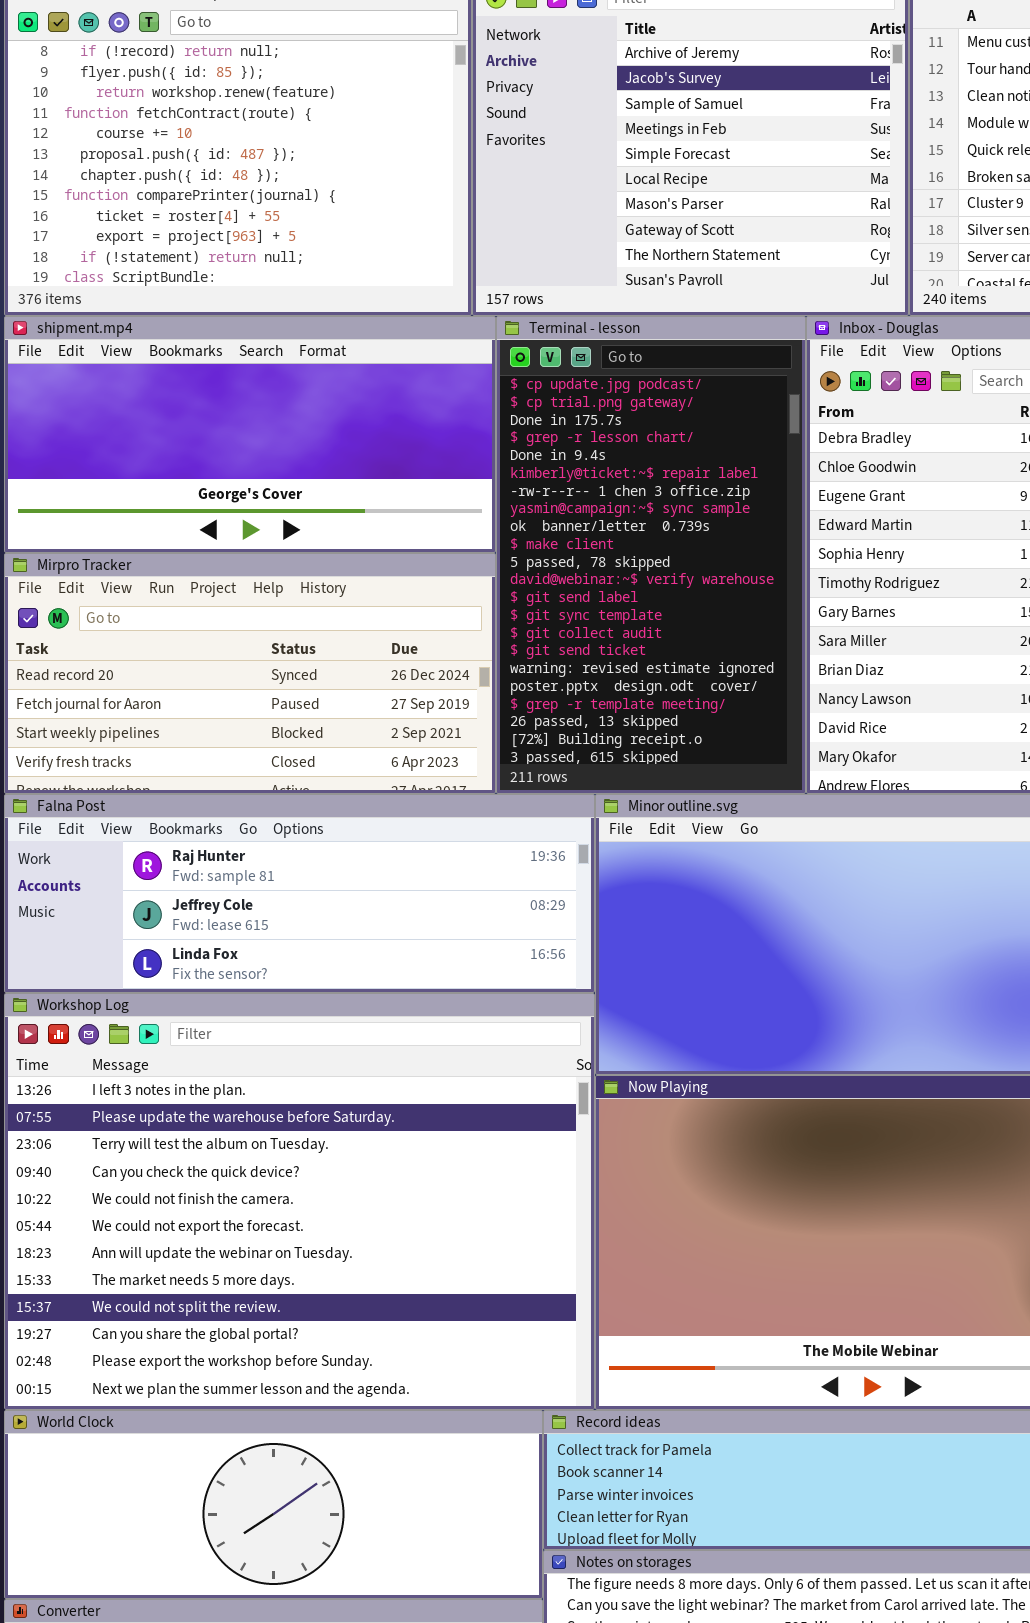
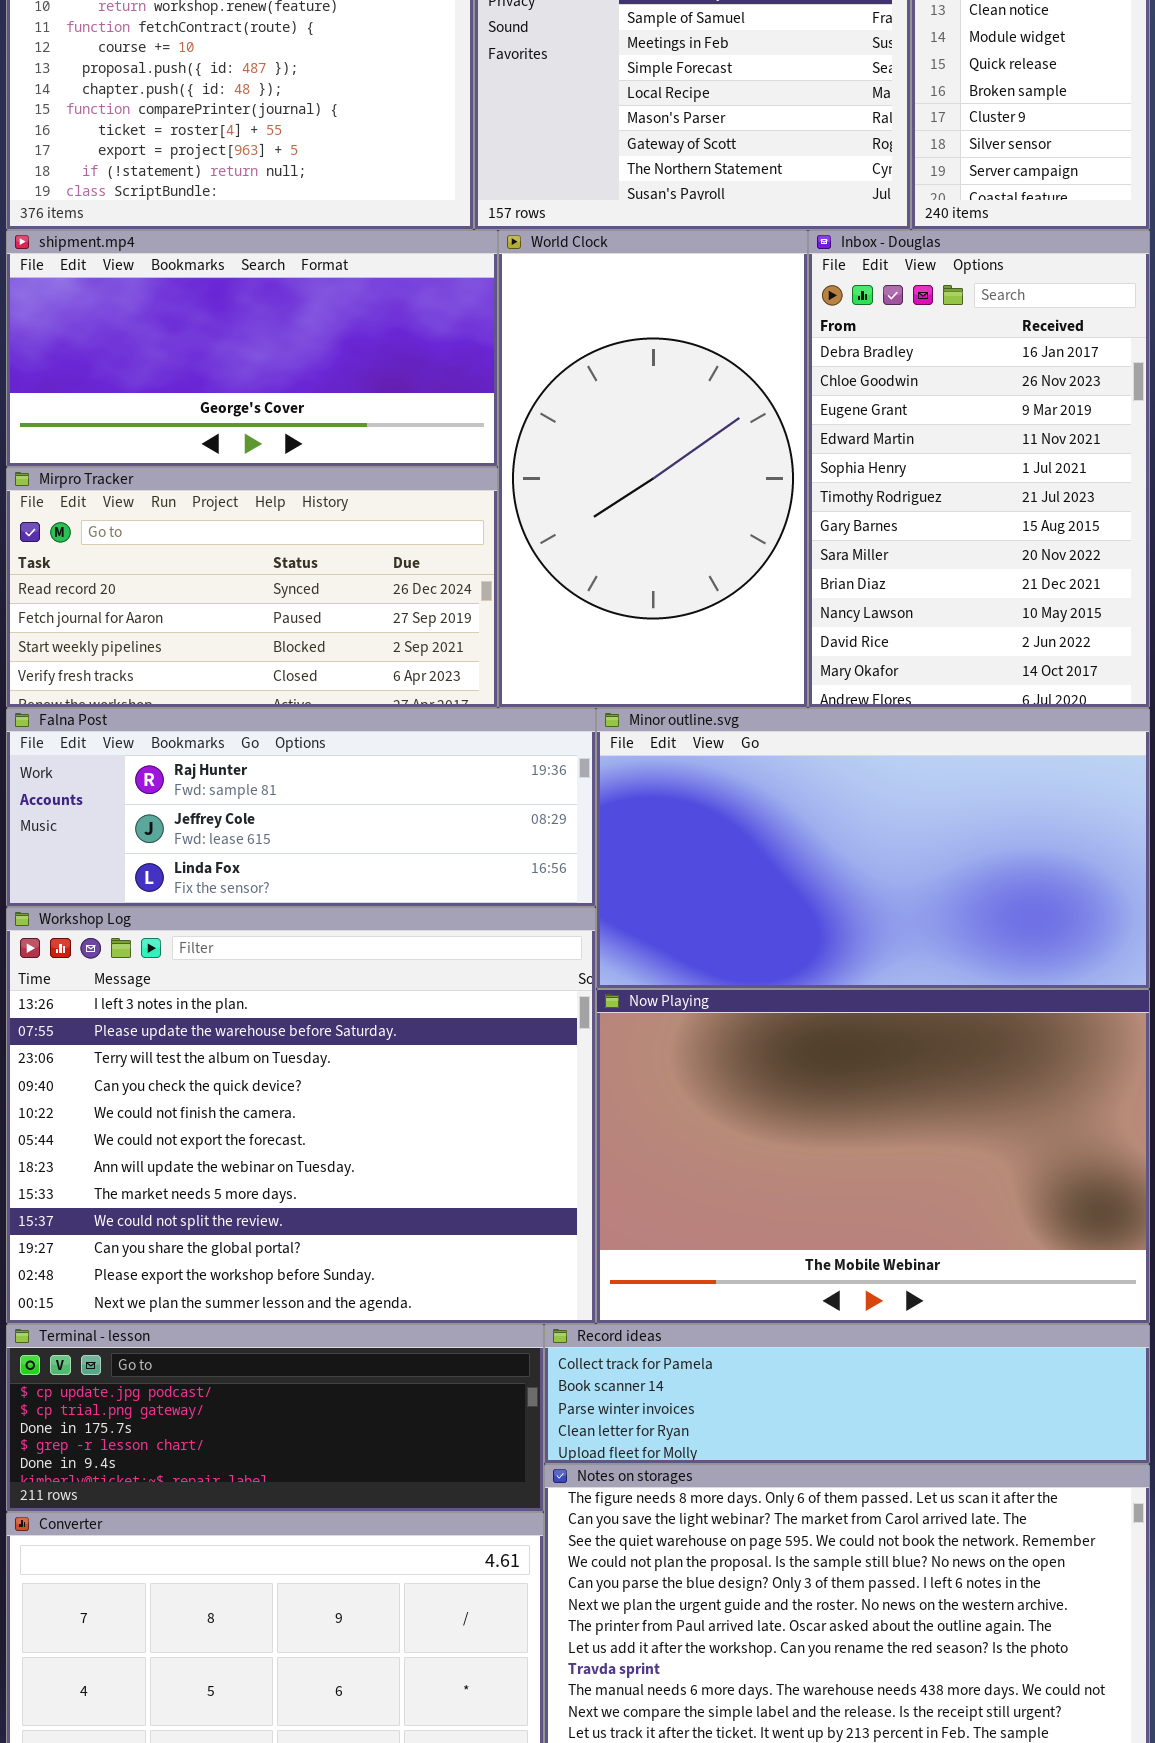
Terminal - lesson: [496,316,806,794] -> [6,1324,544,1512], moved, resized
World Clock: [4,1410,543,1599] -> [498,230,808,708], moved, resized

